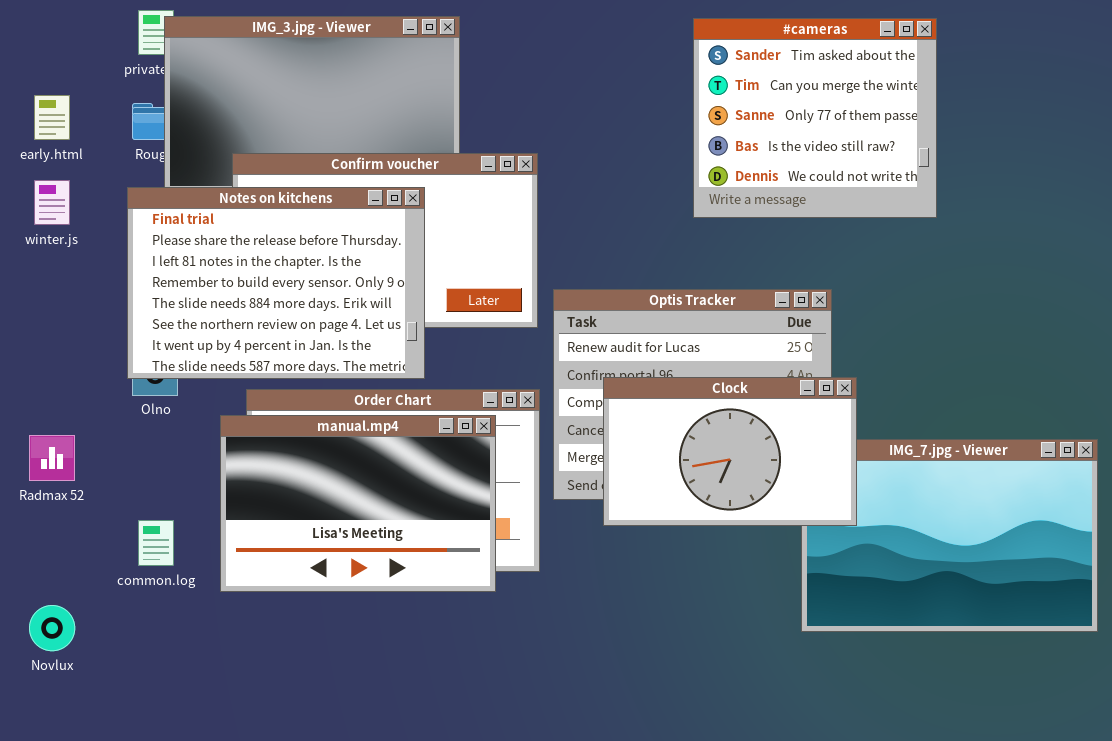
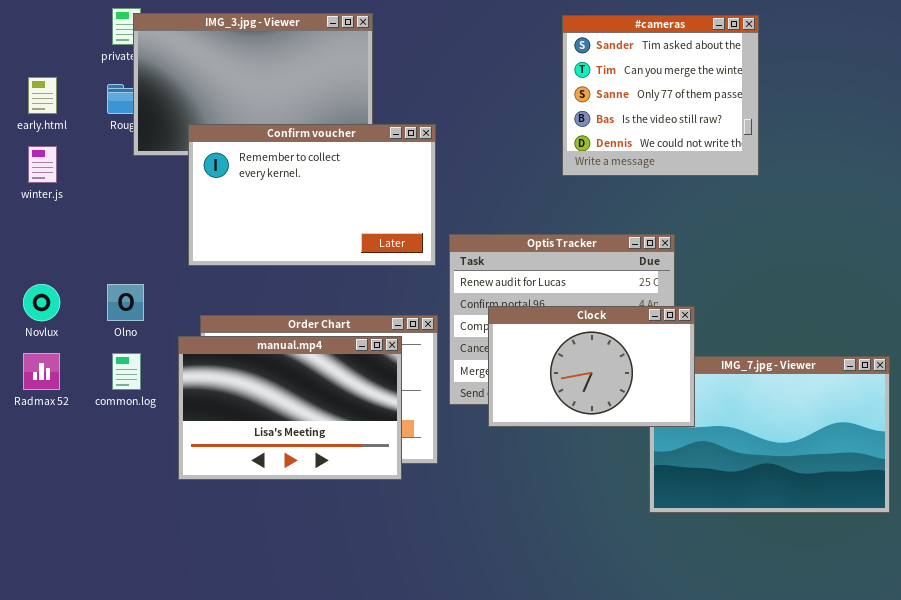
Notes on kitchens: [127,187,425,379] -> none, closed
common.log: [138,520,174,566] -> [112,353,141,390], moved
Novlux: [29,605,75,651] -> [23,284,60,321], moved

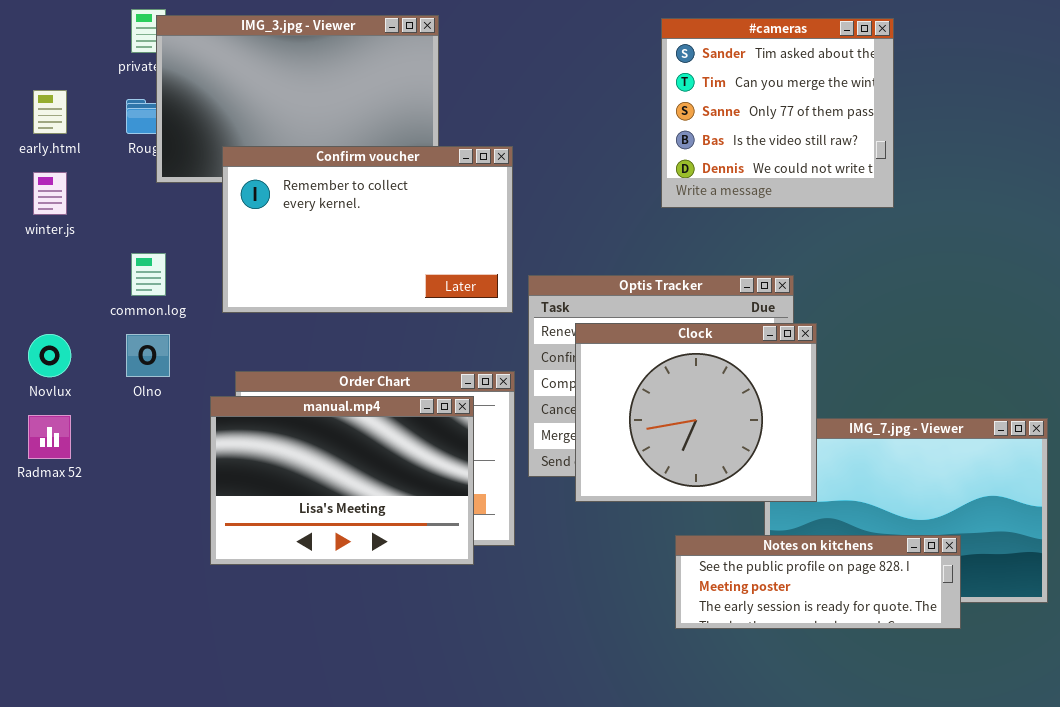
Clock: [488,306,695,427] -> [575,323,817,502], resized
common.log: [112,353,141,390] -> [131,253,166,296], moved
Notes on kitchens: none -> [675,535,961,629], opened

